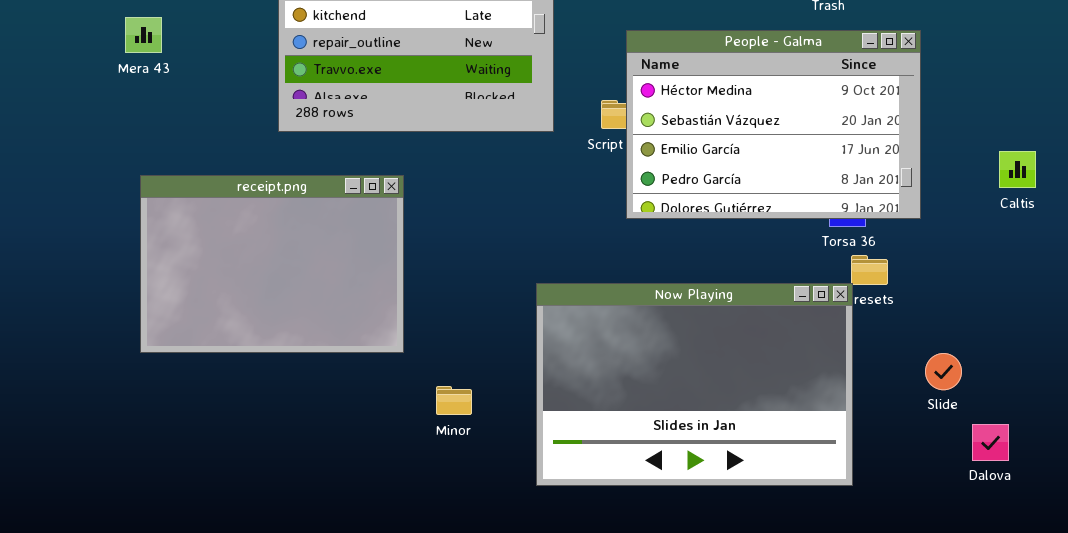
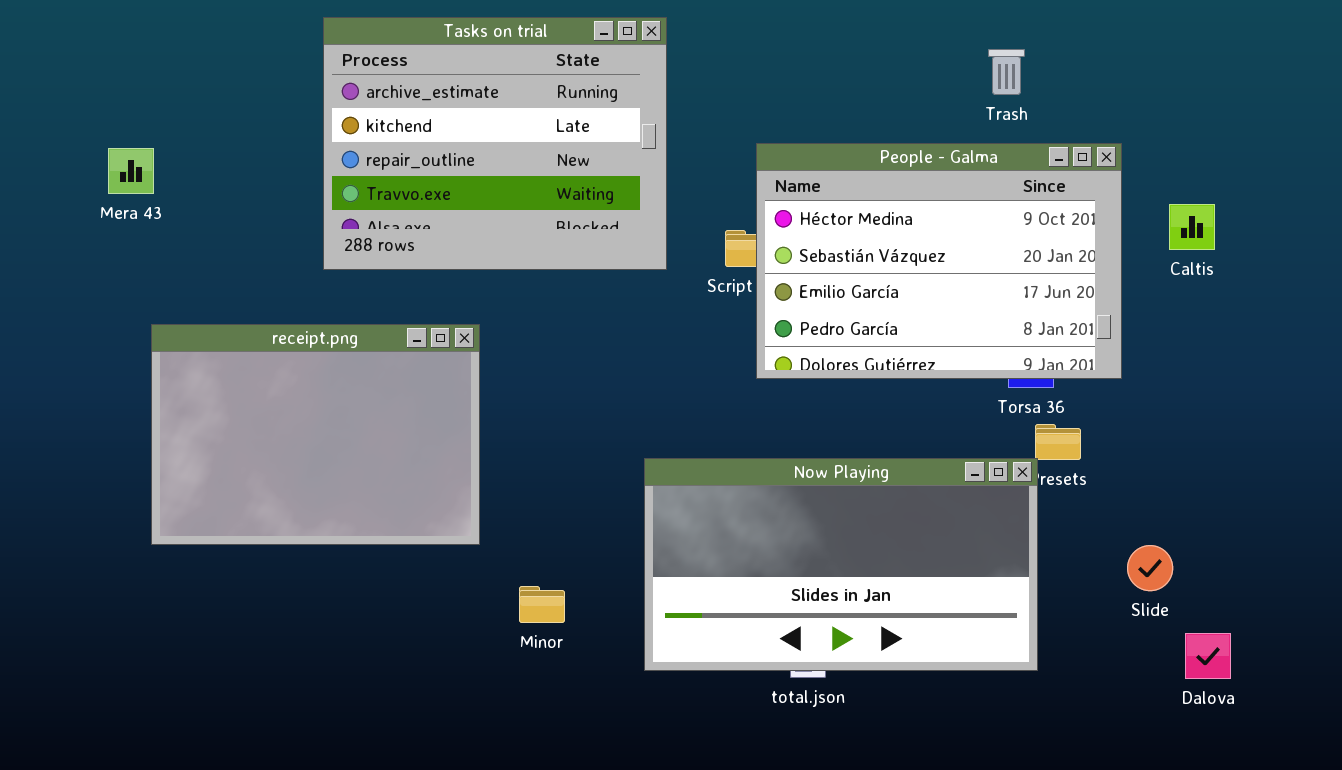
Mera 43: [125,17,162,53] -> [108,148,154,194], moved
Caltis: [999,151,1036,188] -> [1169,204,1215,250], moved
Now Playing: [536,283,853,486] -> [644,458,1038,671], resized

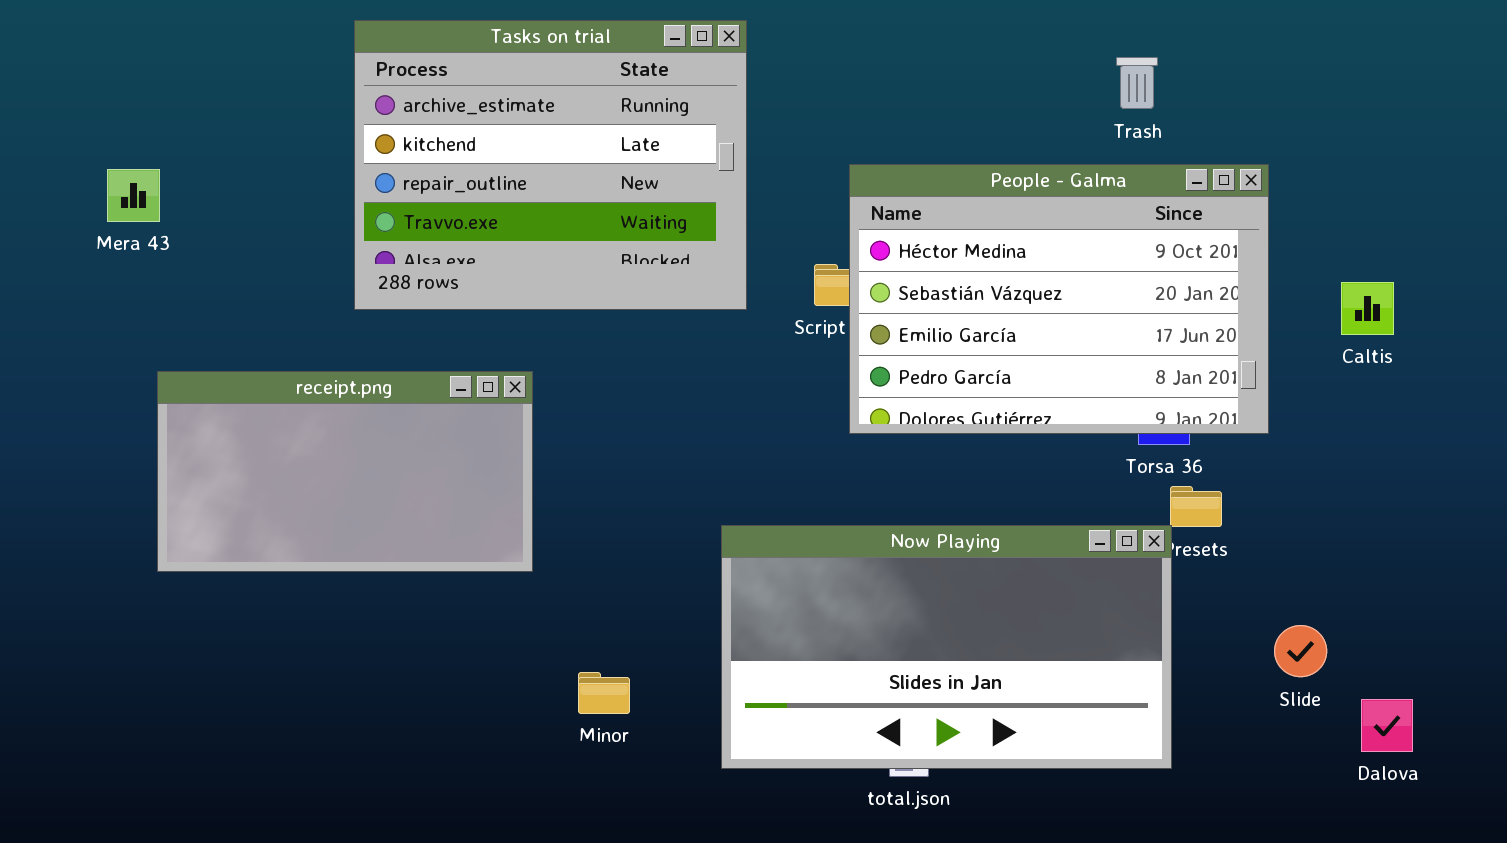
Caltis: [1169,204,1215,250] -> [1341,282,1394,335], moved
receipt.png: [151,324,480,545] -> [157,371,533,572], resized
Dalova: [1185,633,1231,679] -> [1361,699,1413,752], moved

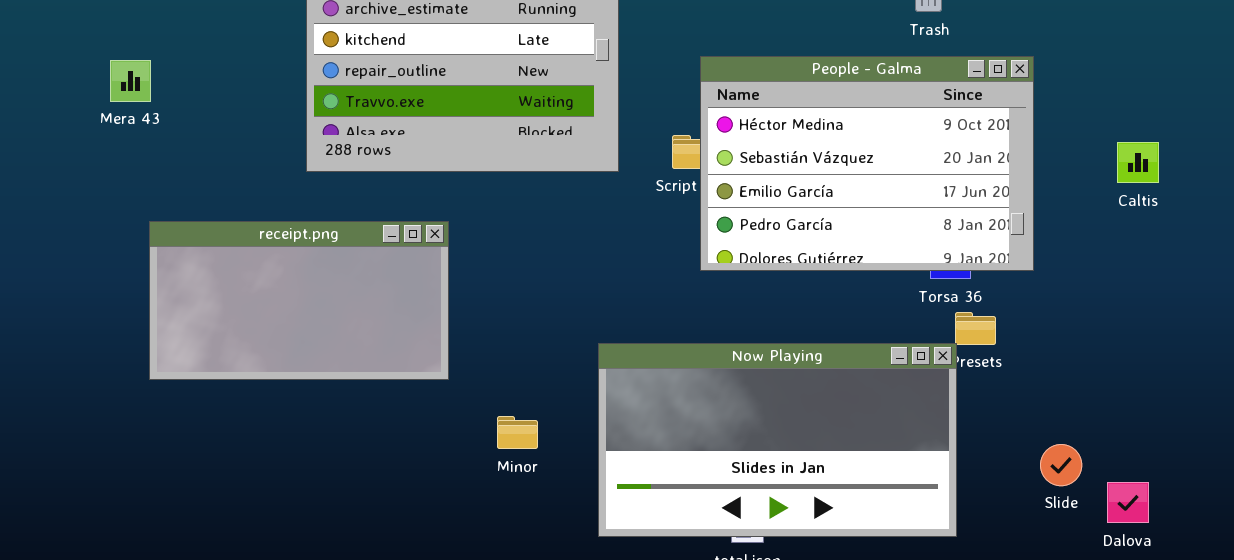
Caltis: [1341,282,1394,335] -> [1117,142,1159,183], moved
Slide: [1274,625,1327,677] -> [1040,444,1082,486], moved
Minor: [578,672,630,714] -> [497,416,538,449], moved

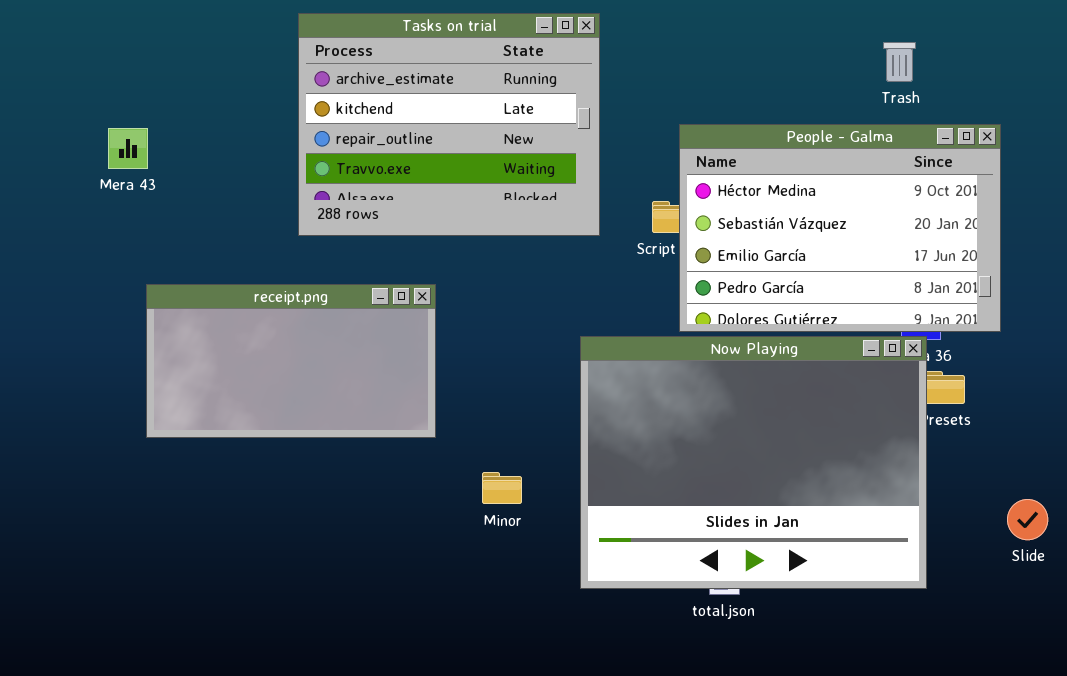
Now Playing: [598,343,957,537] -> [580,336,927,589], resized

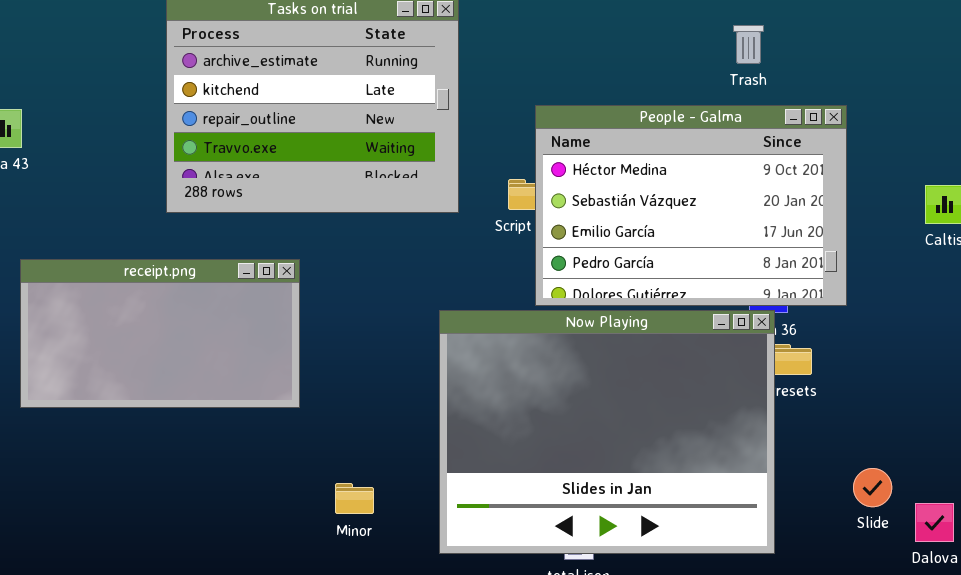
Minor: [482,472,522,504] -> [335,483,374,514], moved

